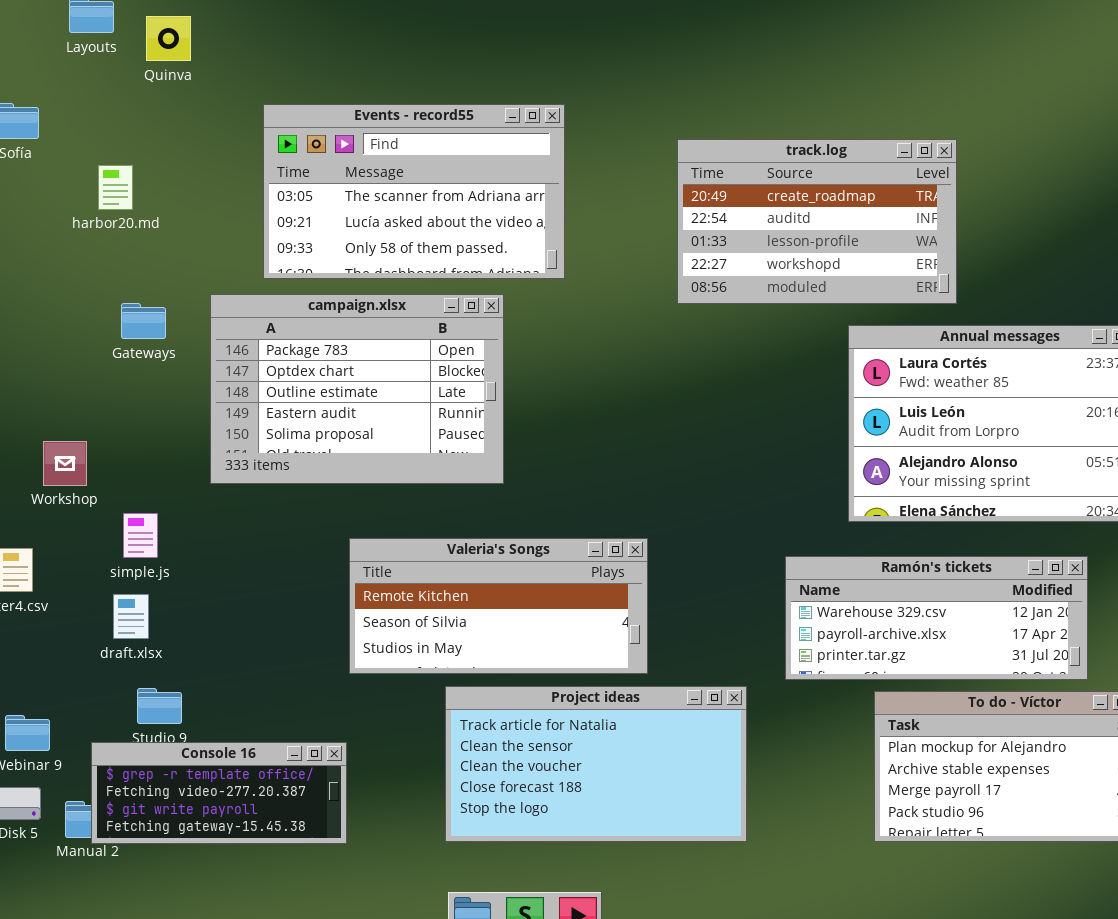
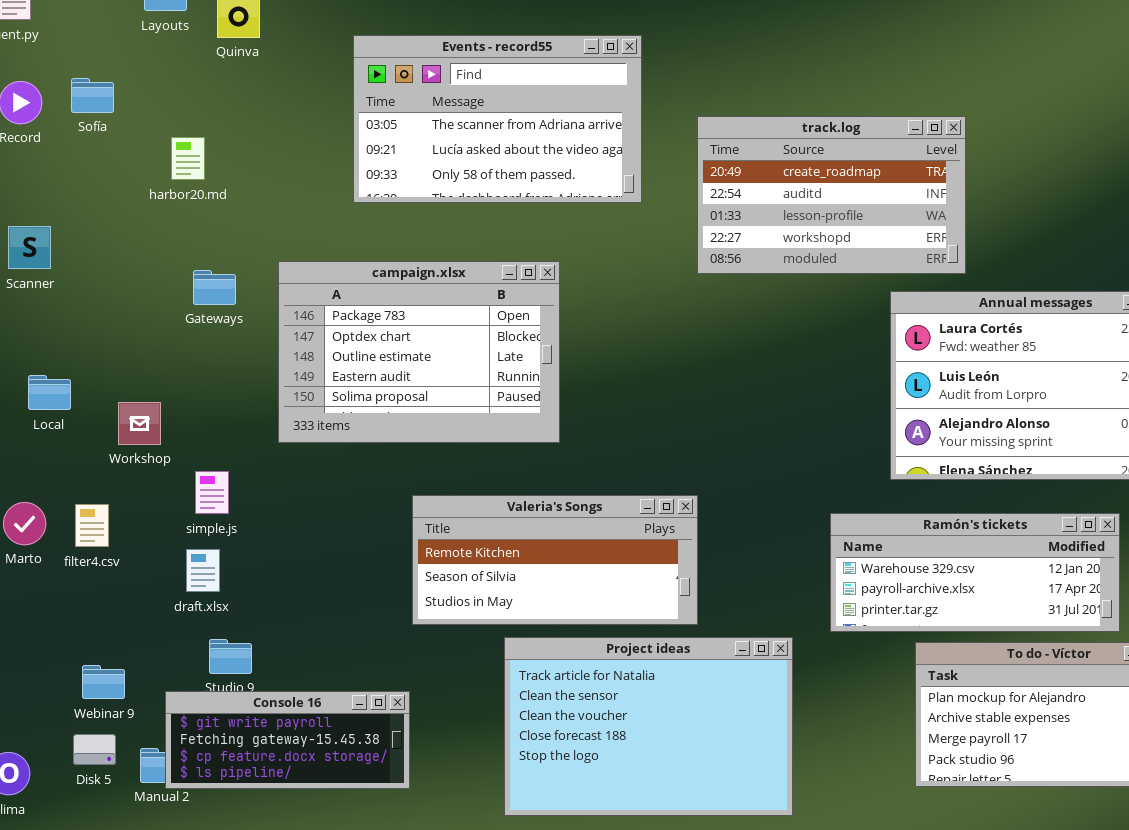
Events - record55: [263,104,565,279] -> [353,35,642,203], moved
track.log: [677,139,957,304] -> [697,116,966,274], moved
Project ideas: [445,686,747,842] -> [504,637,793,816], resized
Console 16: [91,742,347,844] -> [165,691,410,789], scrolled down 2 rows

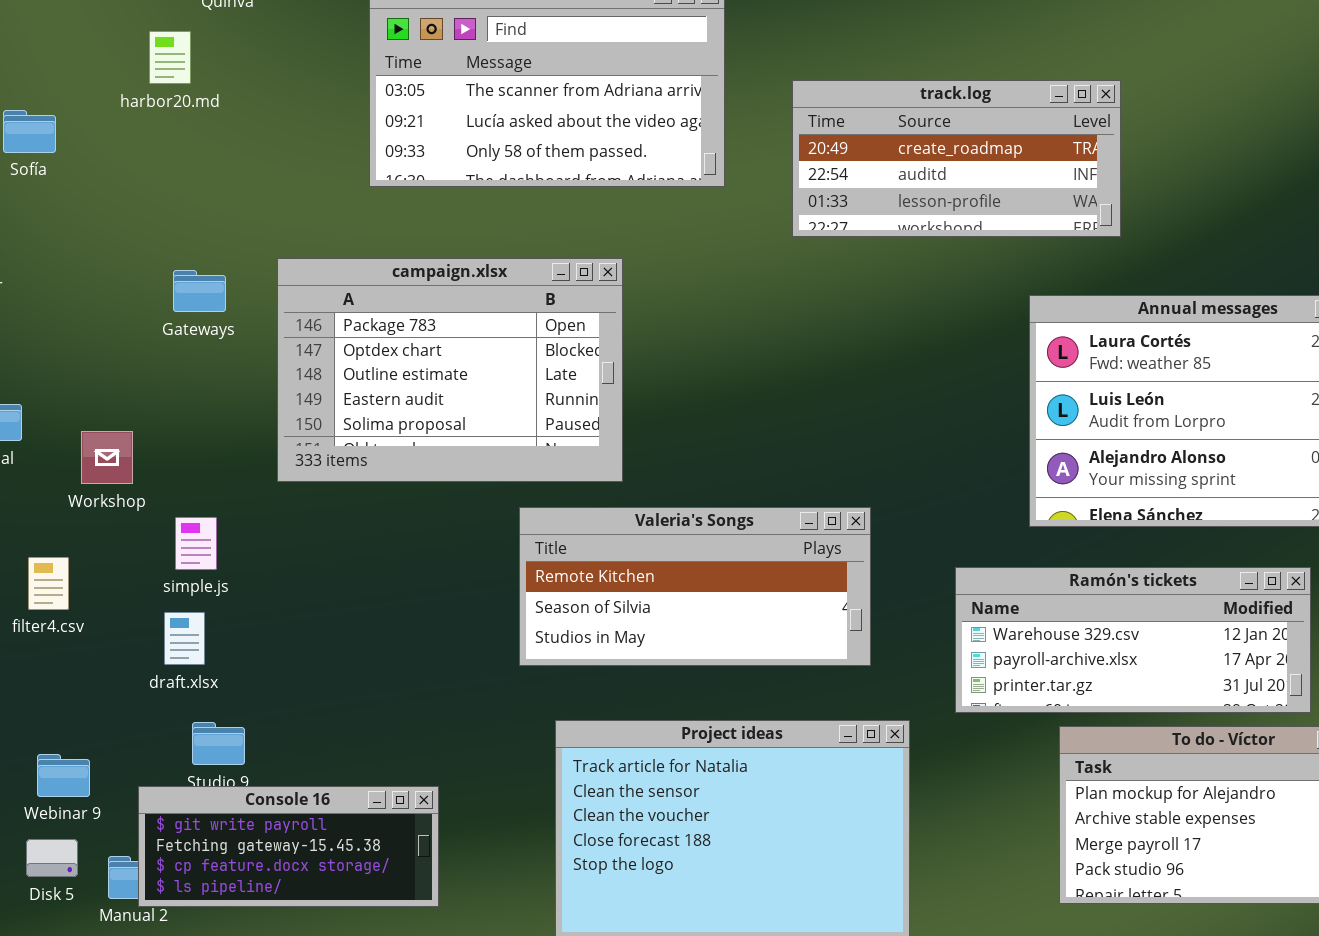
Sofía: [71,78,114,113] -> [3,110,56,153], moved
track.log: [697,116,966,274] -> [792,80,1121,237], resized
harbor20.md: [171,137,205,180] -> [149,31,191,84], moved
Valeria's Songs: [412,495,698,625] -> [519,507,871,666], moved

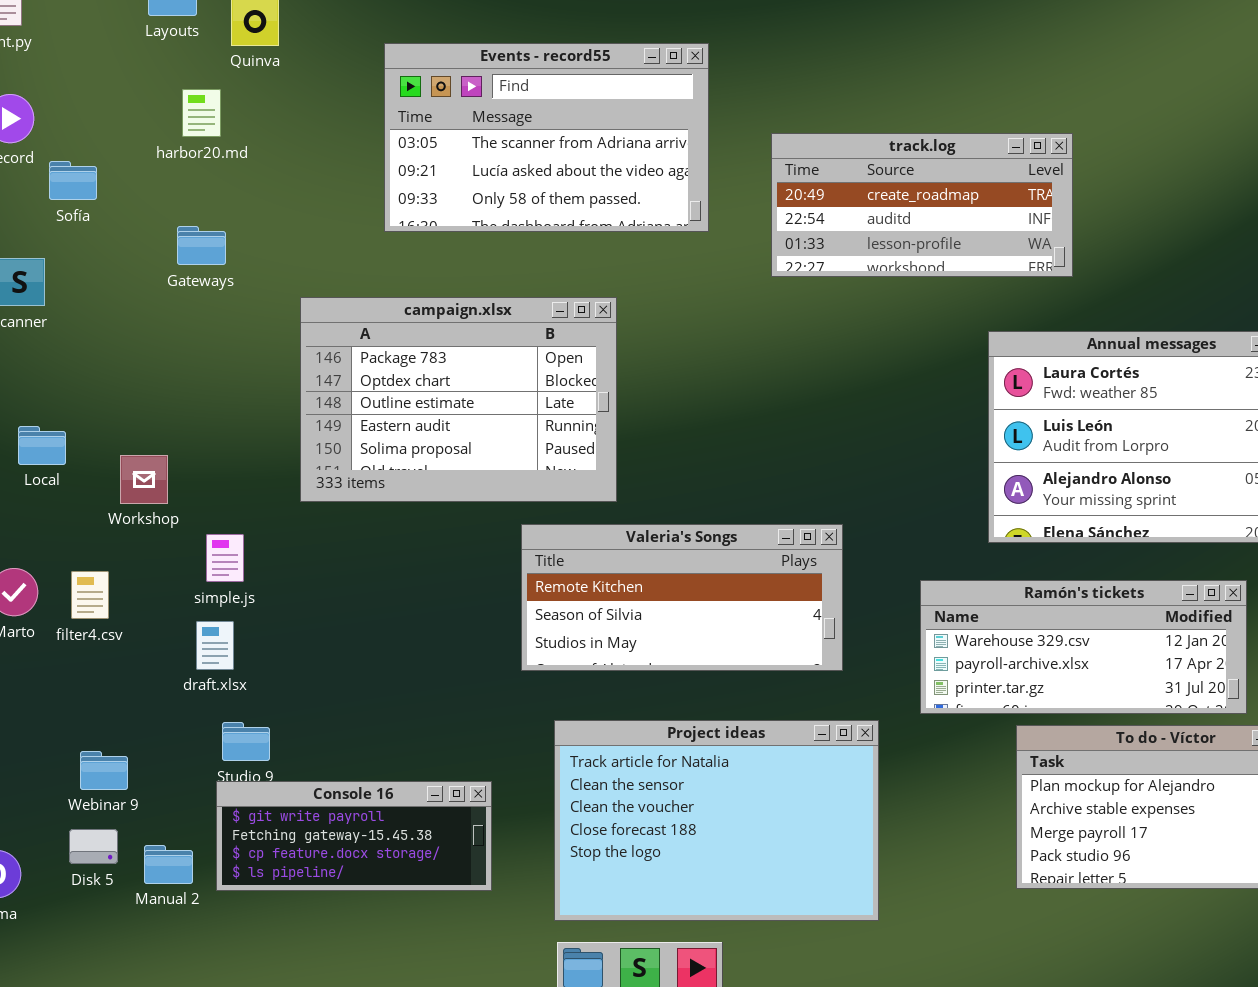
Gateways: [173,270,226,312] -> [177,226,226,265], moved
Console 16: [138,786,439,907] -> [216,781,492,891], moved

